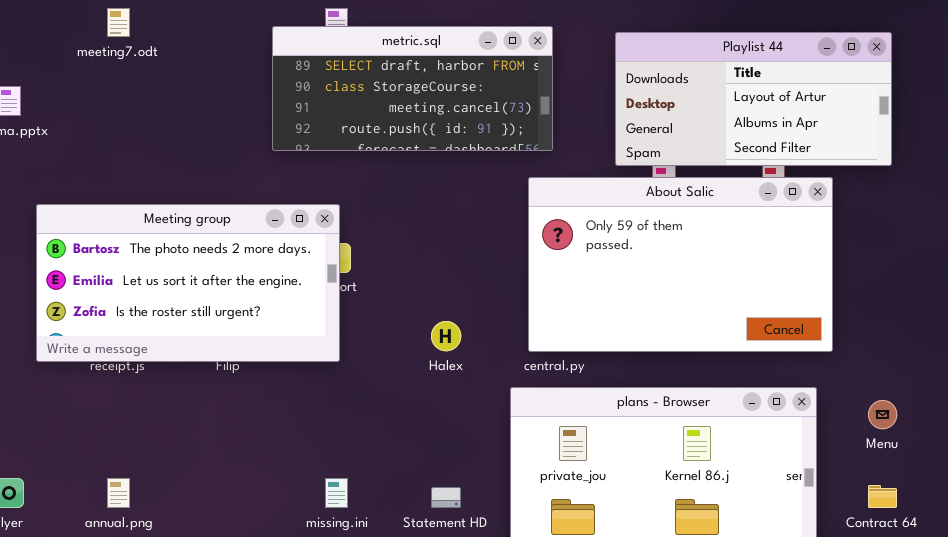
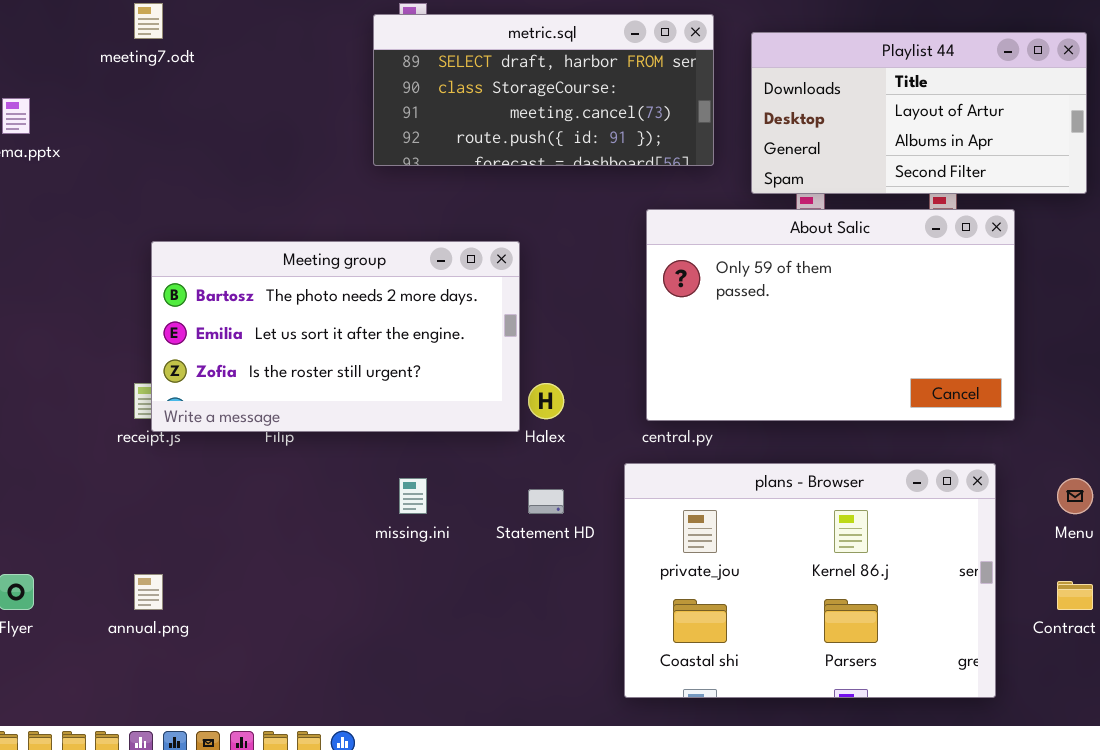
metric.sql: [272,26,553,151] -> [373,14,714,166], moved
Meeting group: [36,204,340,362] -> [151,241,520,432], moved
missing.ini: [325,478,348,508] -> [399,478,427,514], moved
Statement HD: [431,487,461,508] -> [528,489,564,514], moved

